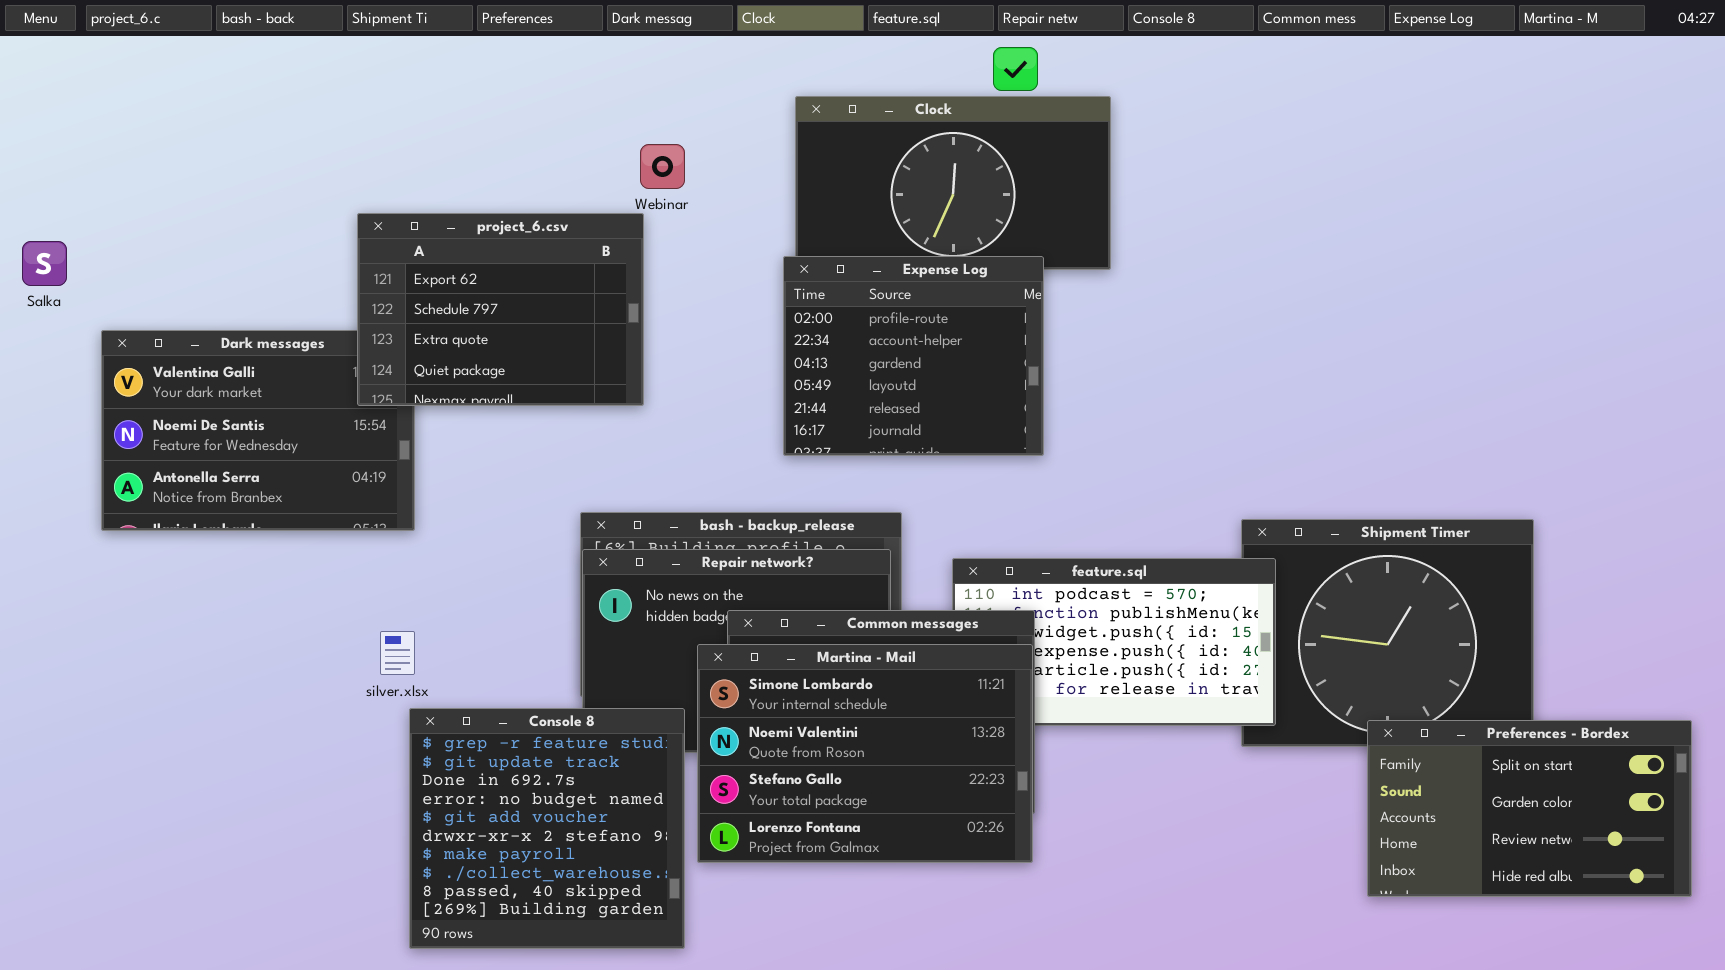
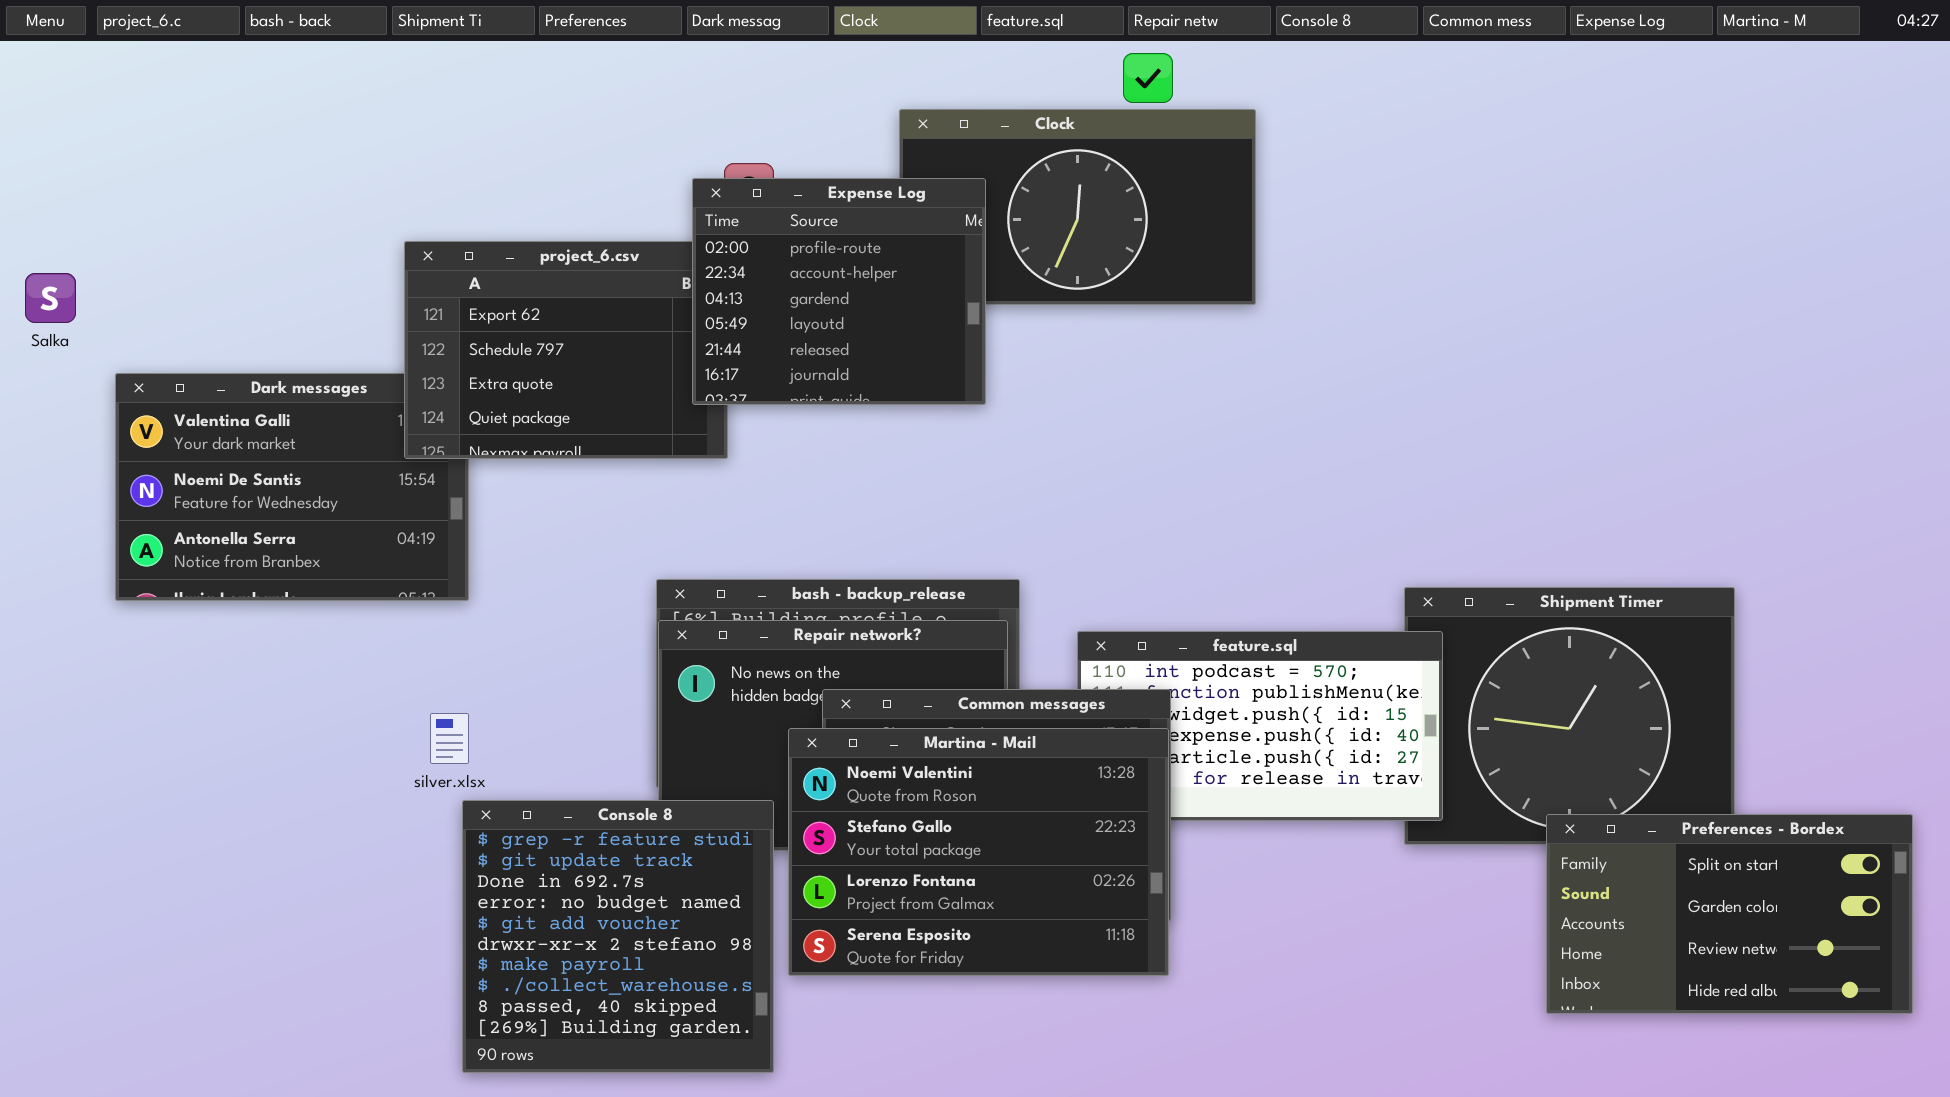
Expense Log: [783,256,1044,456] -> [692,178,986,405], moved
Martina - Mail: [697,644,1033,863] -> [788,728,1169,976], scrolled down 1 row

